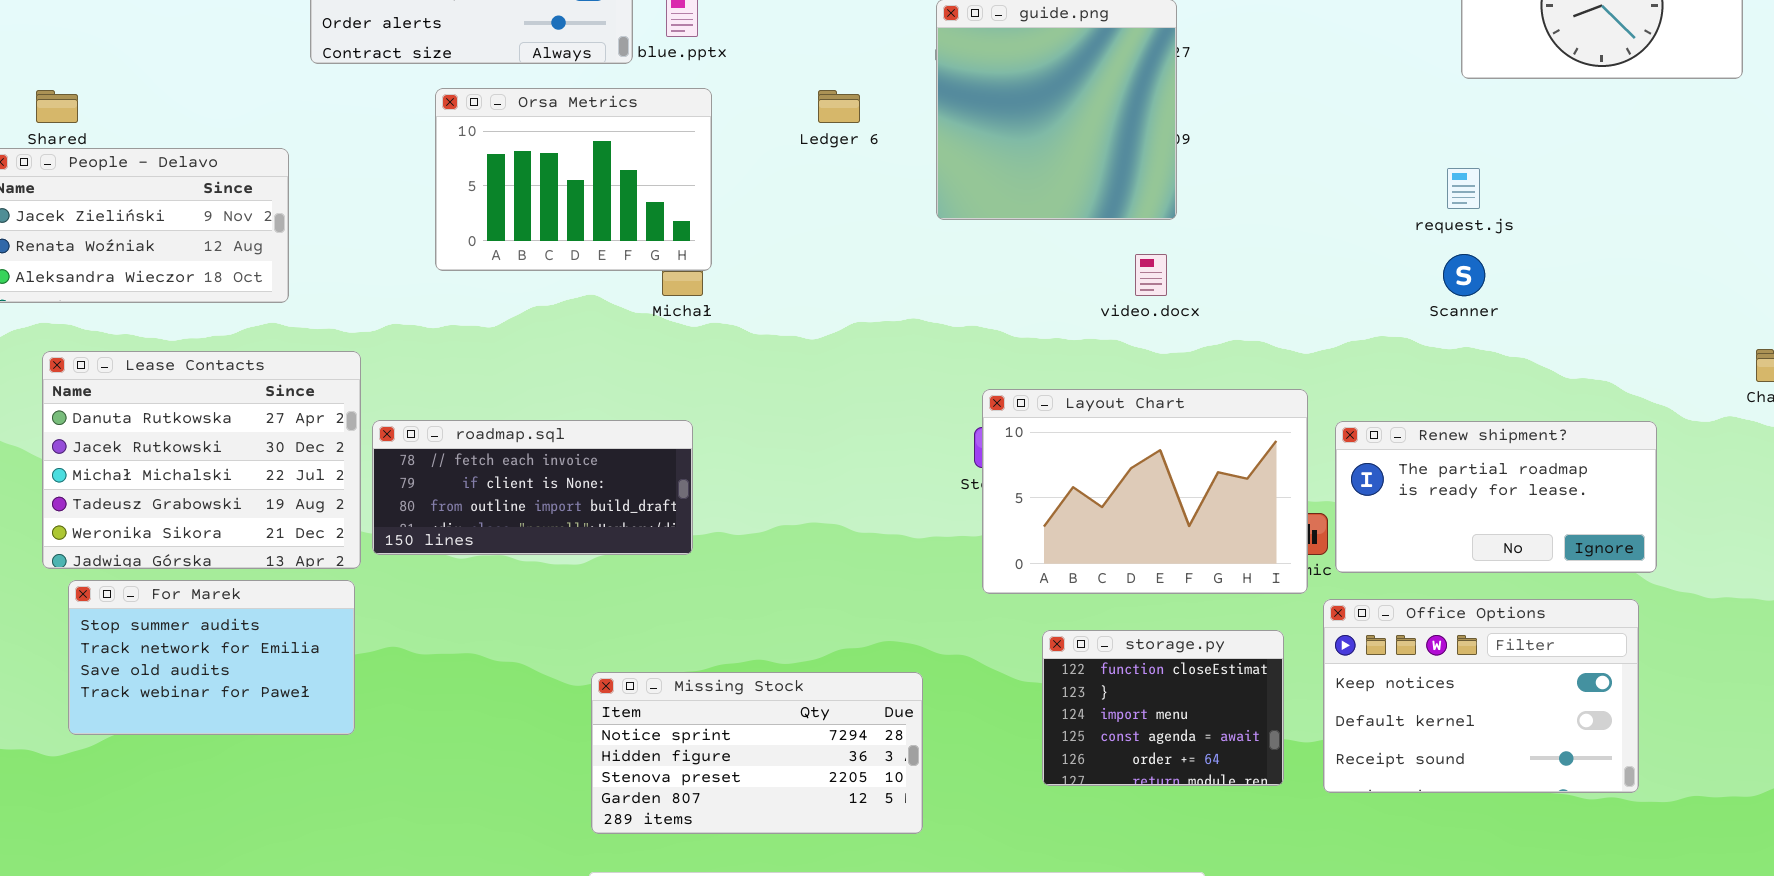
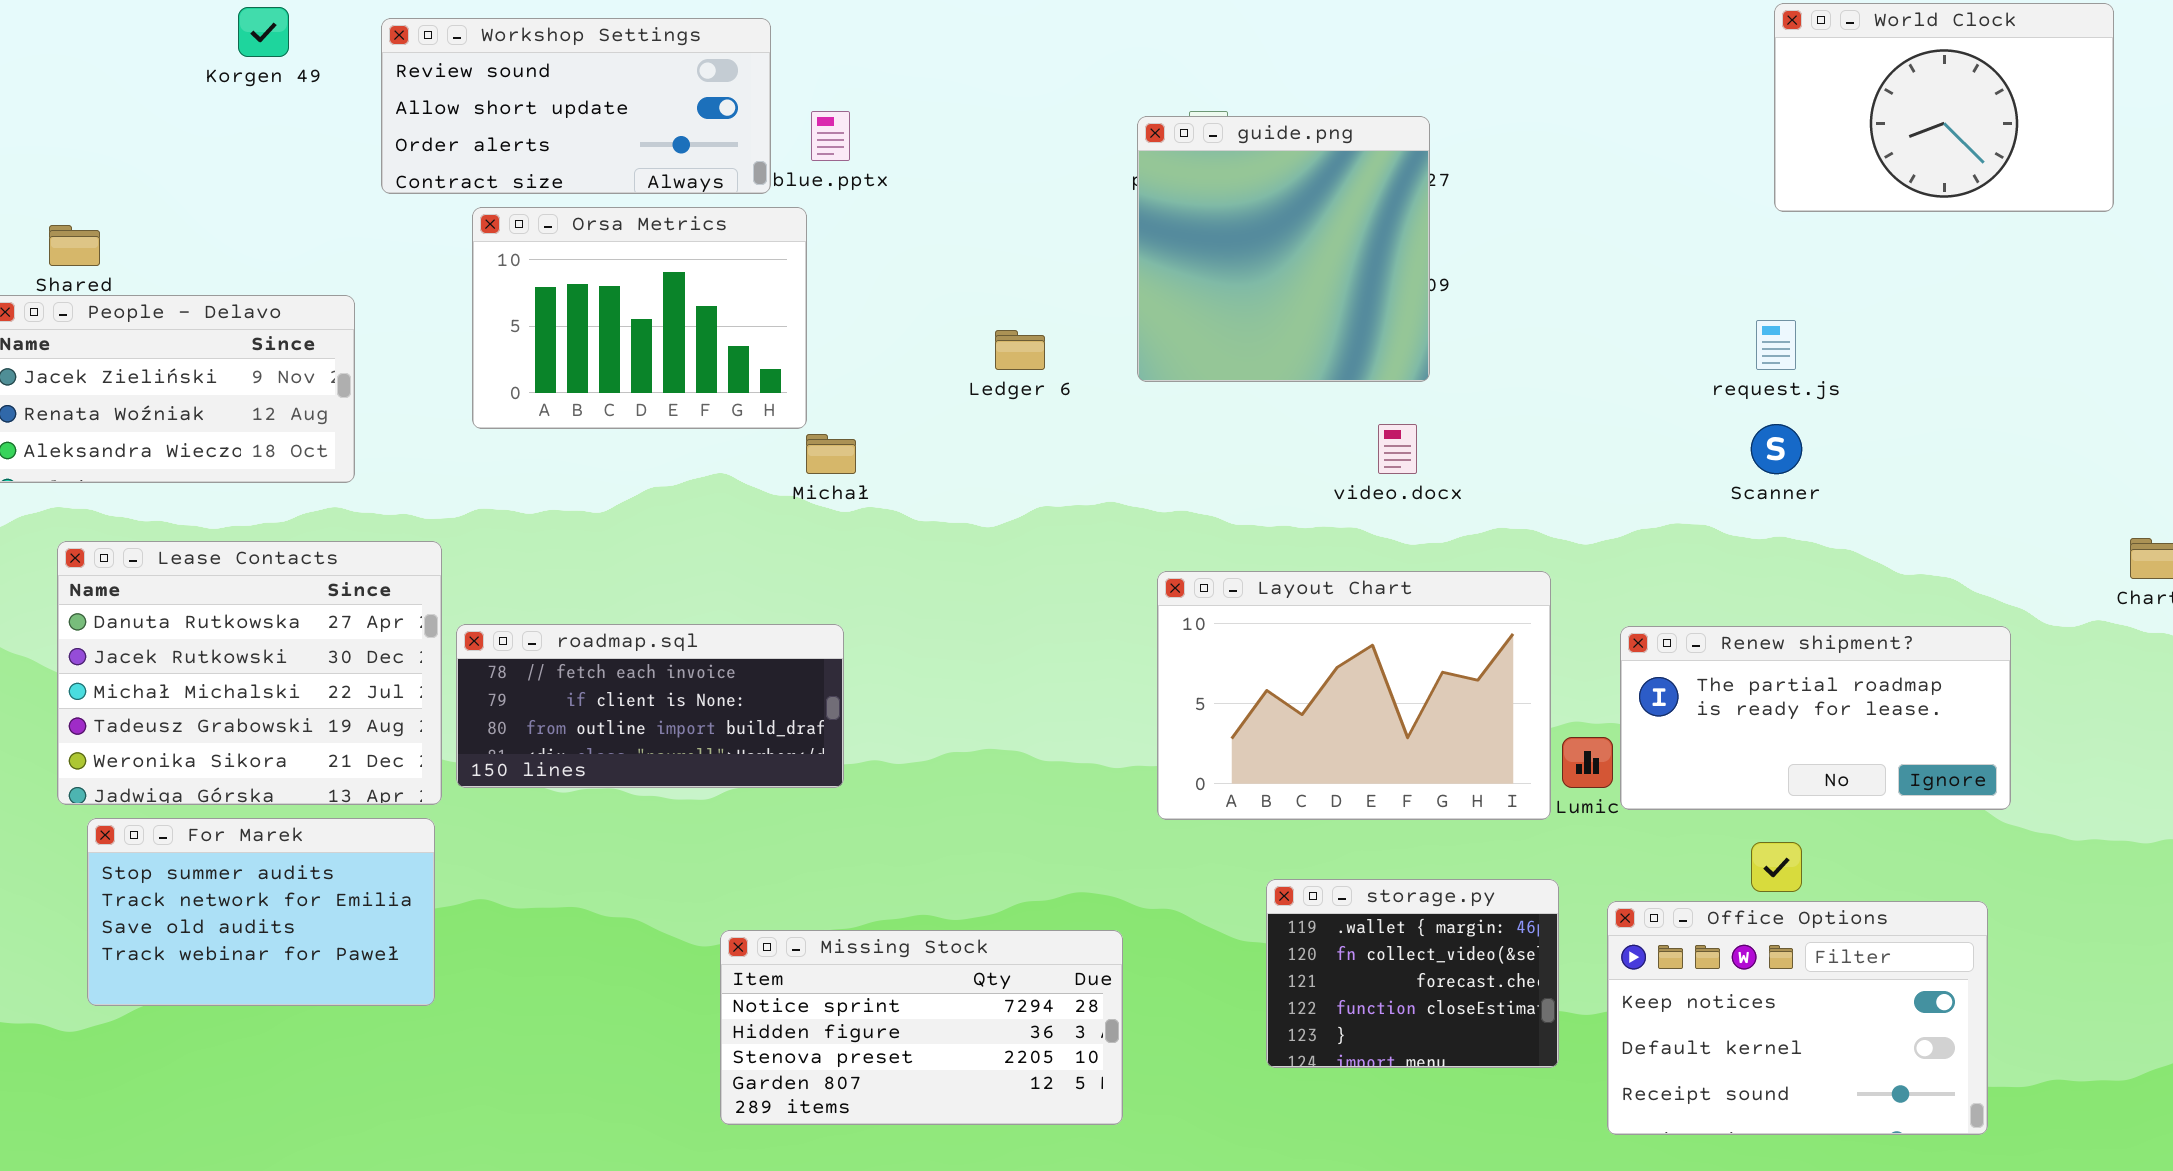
Orsa Metrics: [435,88,712,271] -> [472,207,807,429], moved
Ledger 6: [818,90,860,123] -> [995,330,1045,370], moved
Layout Chart: [982,389,1308,594] -> [1157,571,1551,820], moved
Office Options: [1323,599,1639,793] -> [1607,901,1988,1135], moved
storage.py: [1042,630,1284,786] -> [1266,879,1559,1068], scrolled up 3 rows

